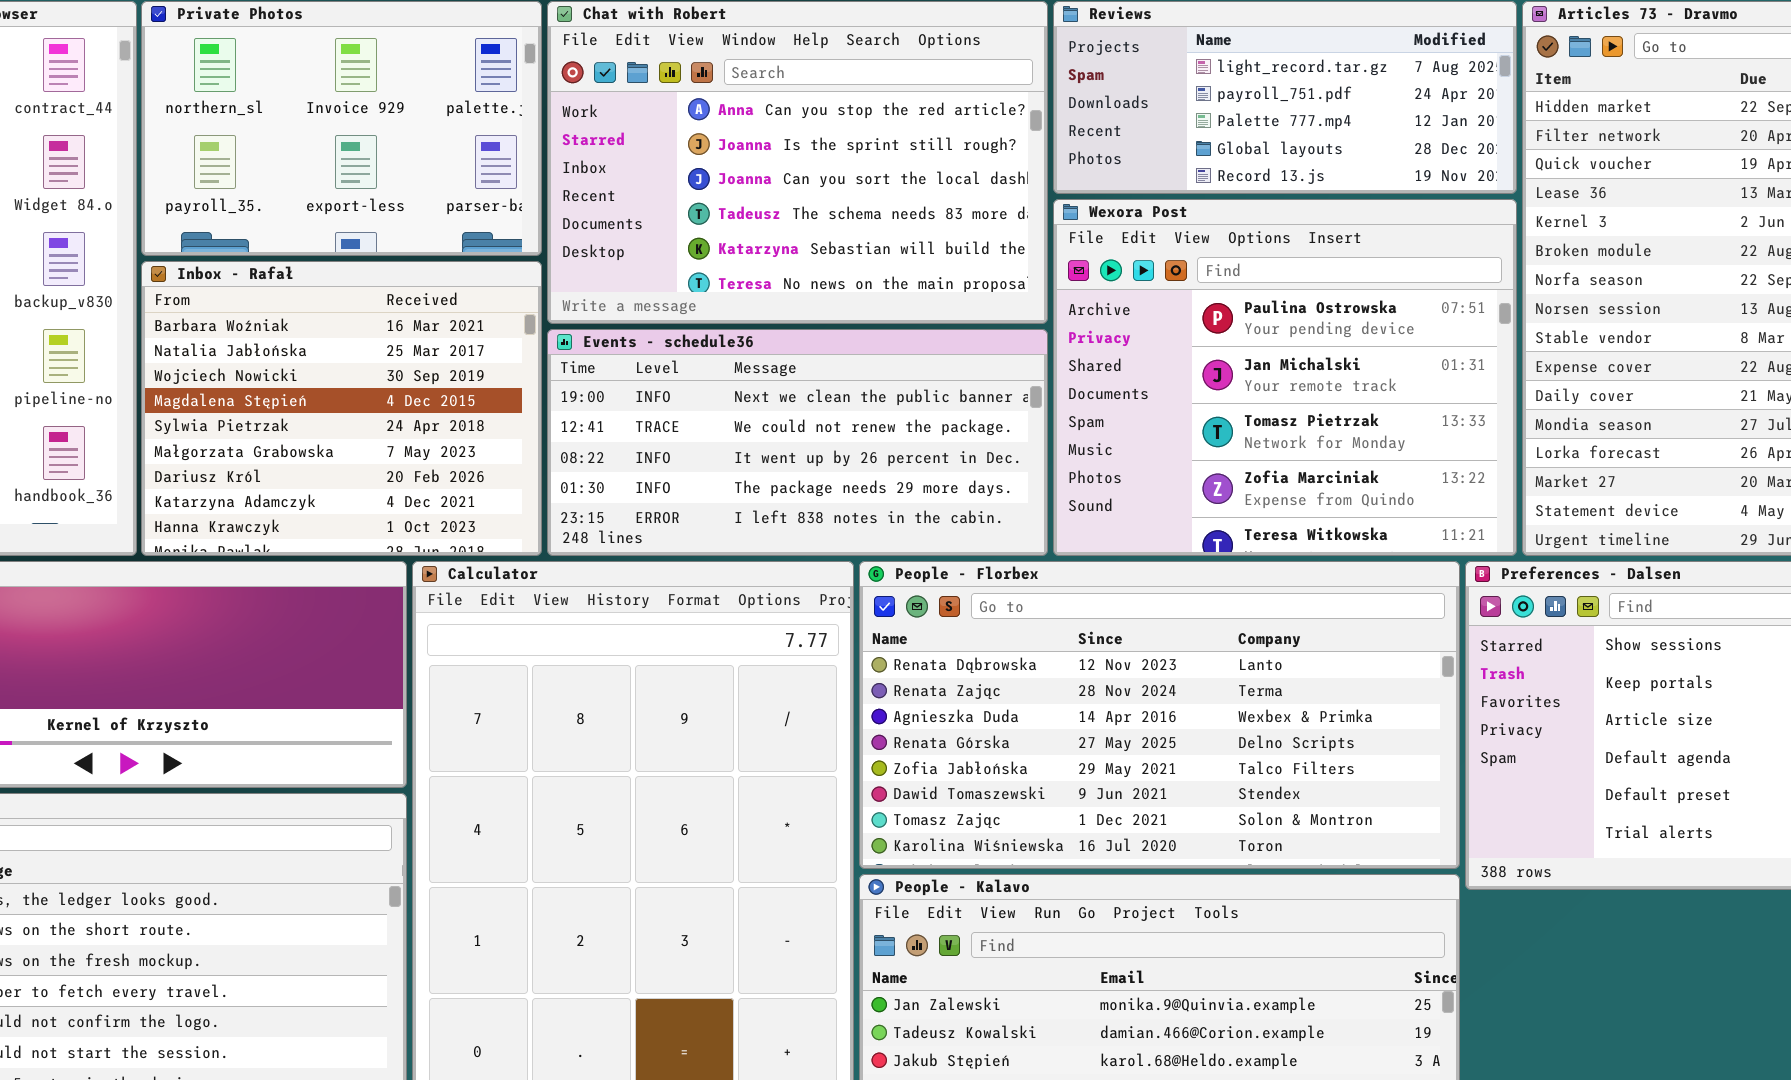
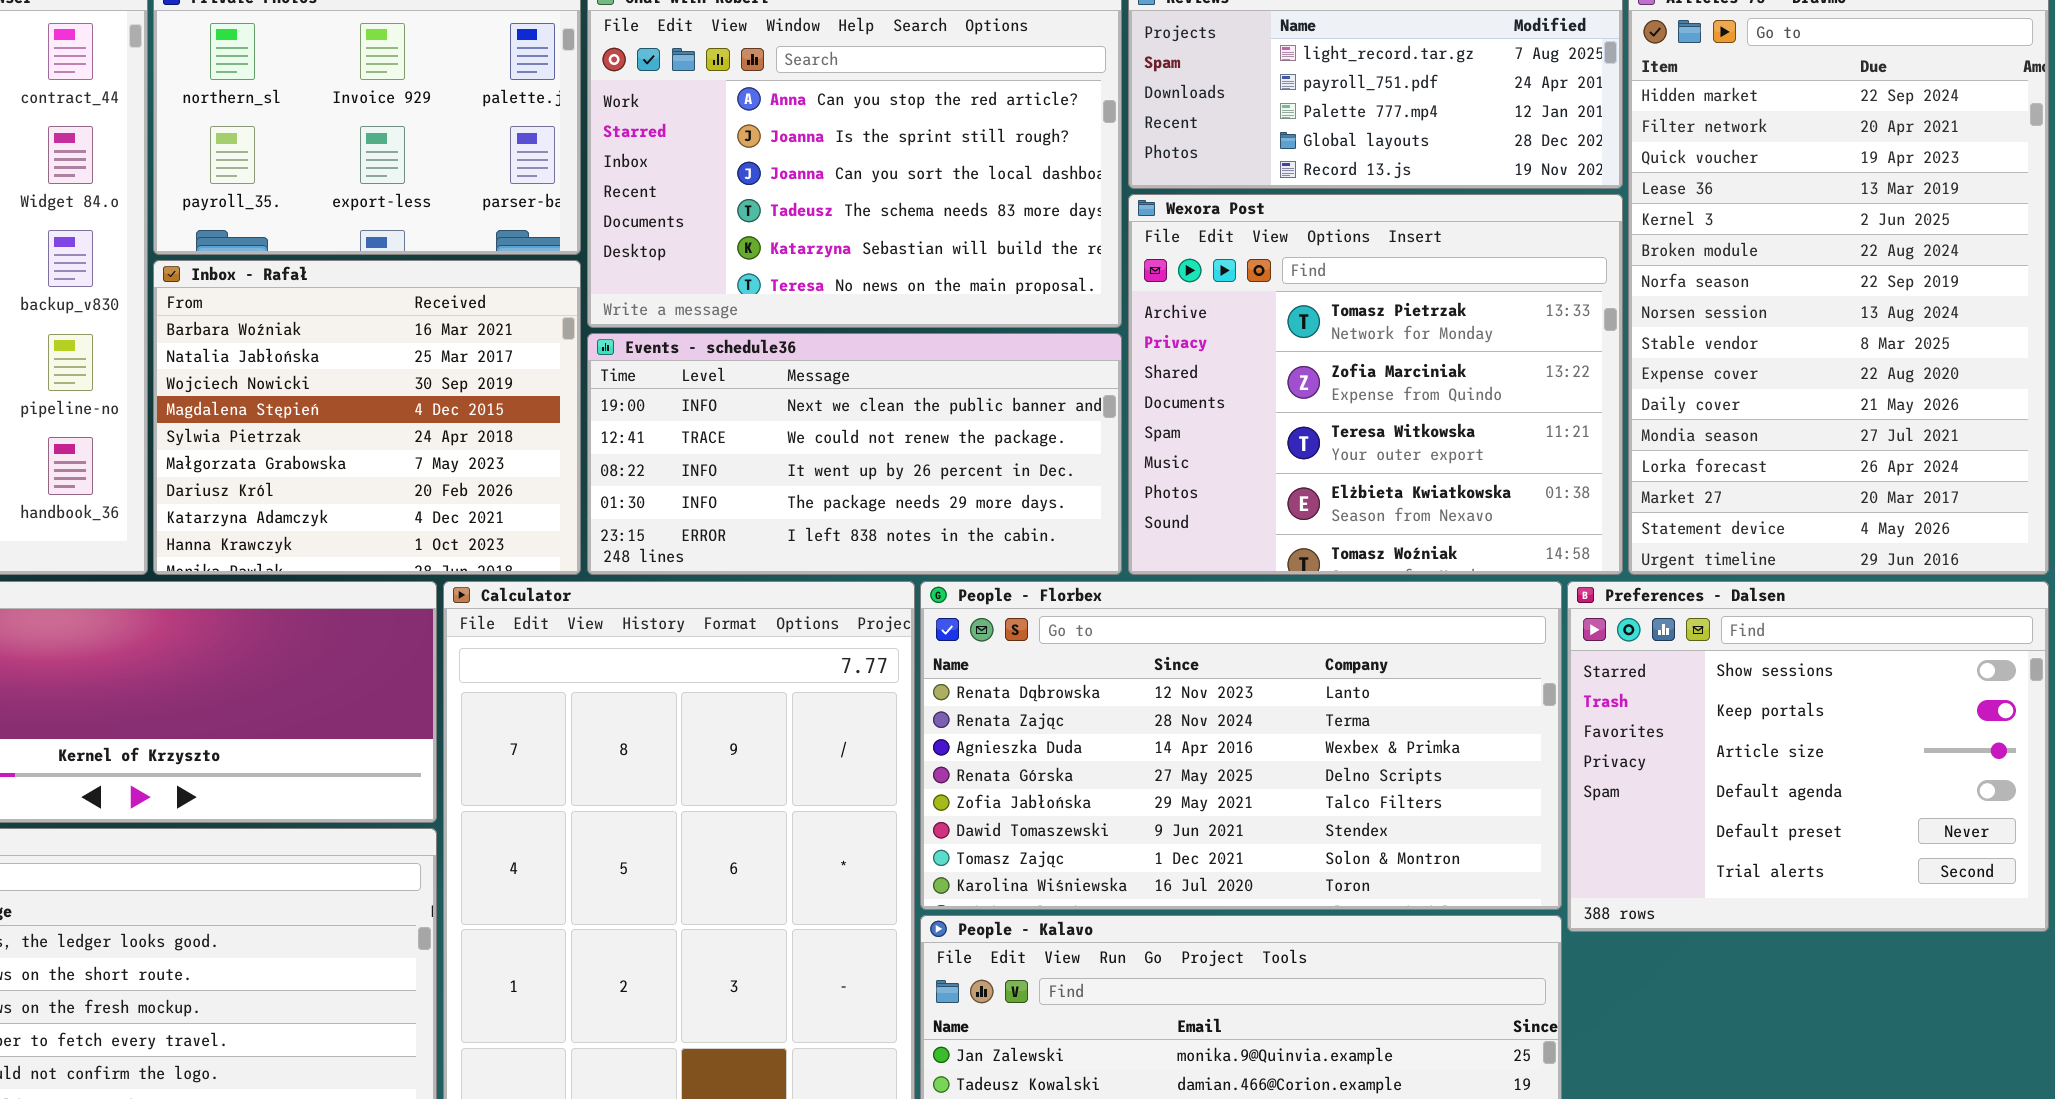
Wexora Post: [1053,199,1517,556] -> [1128,194,1623,575], scrolled down 2 rows

